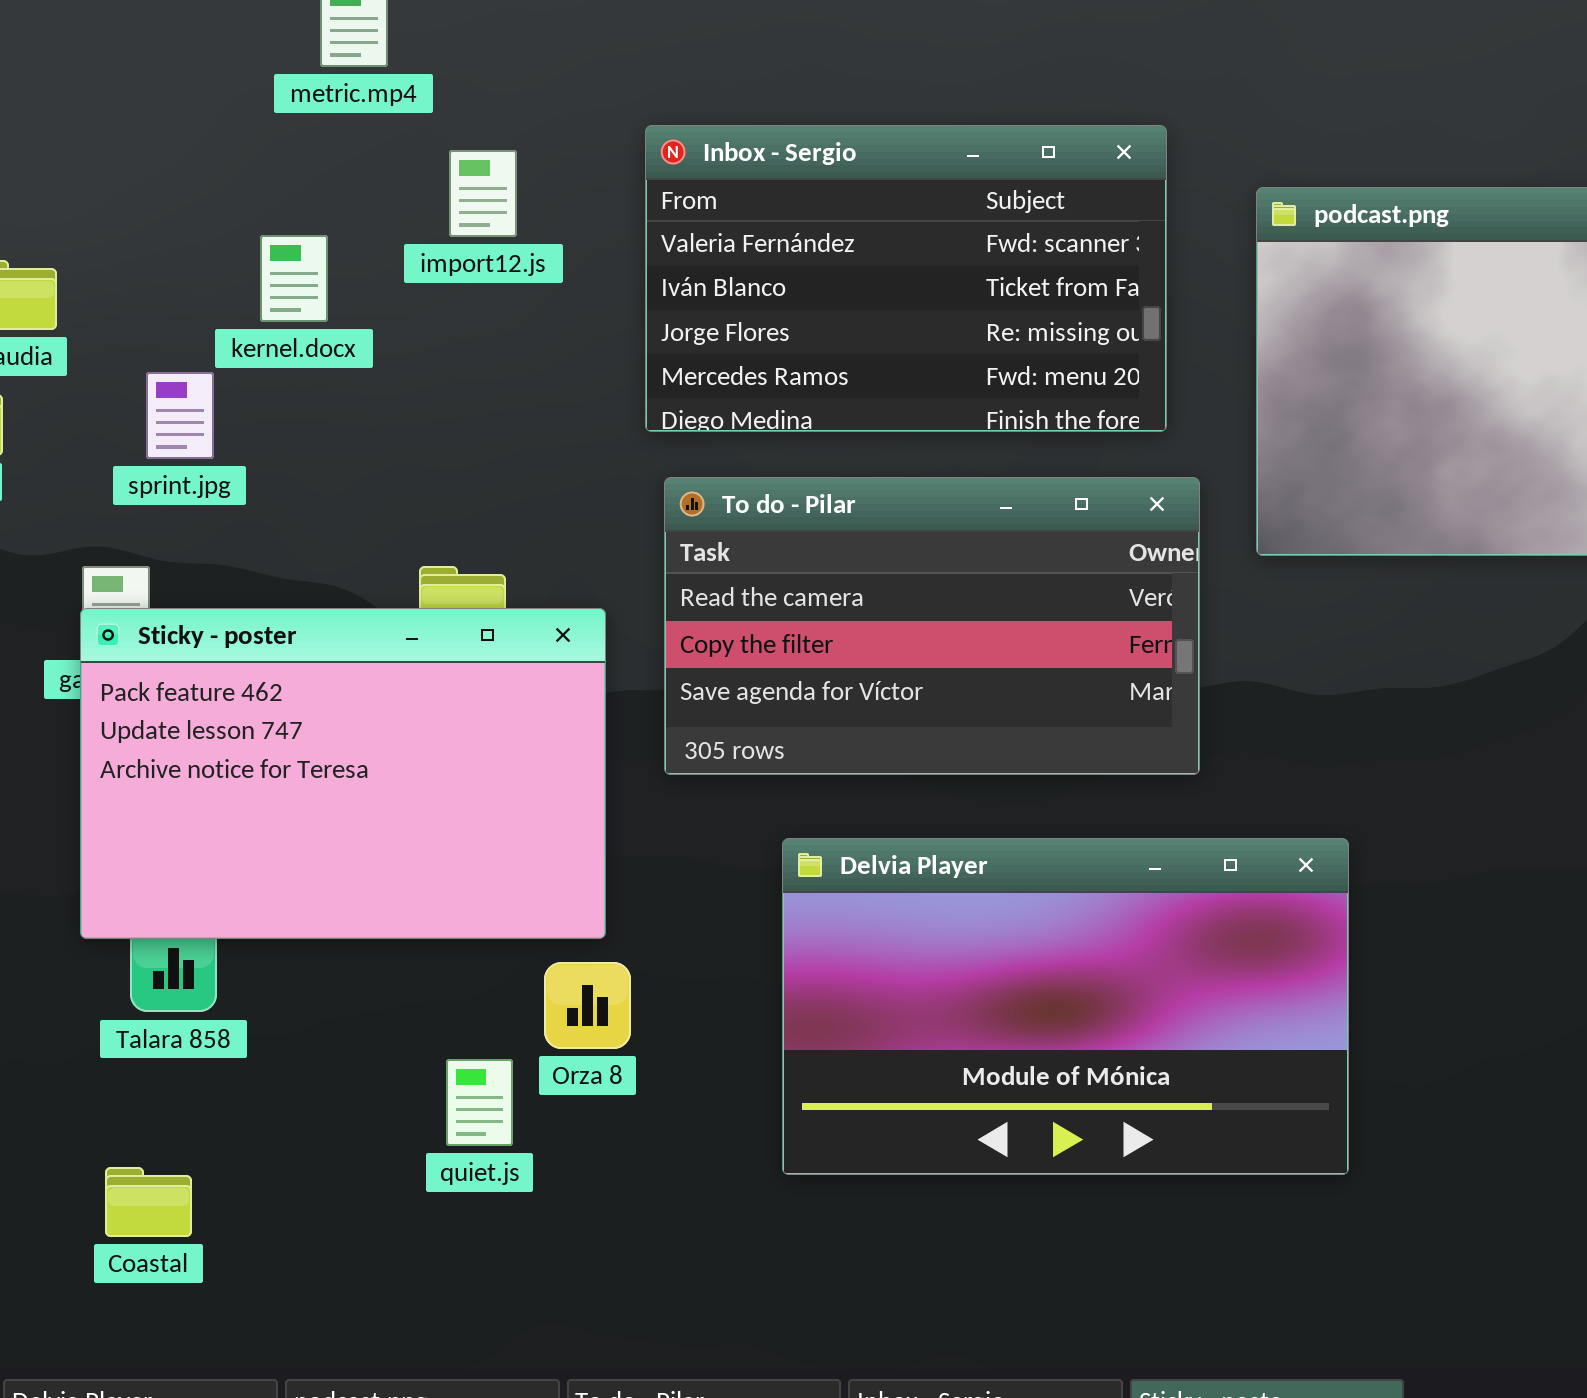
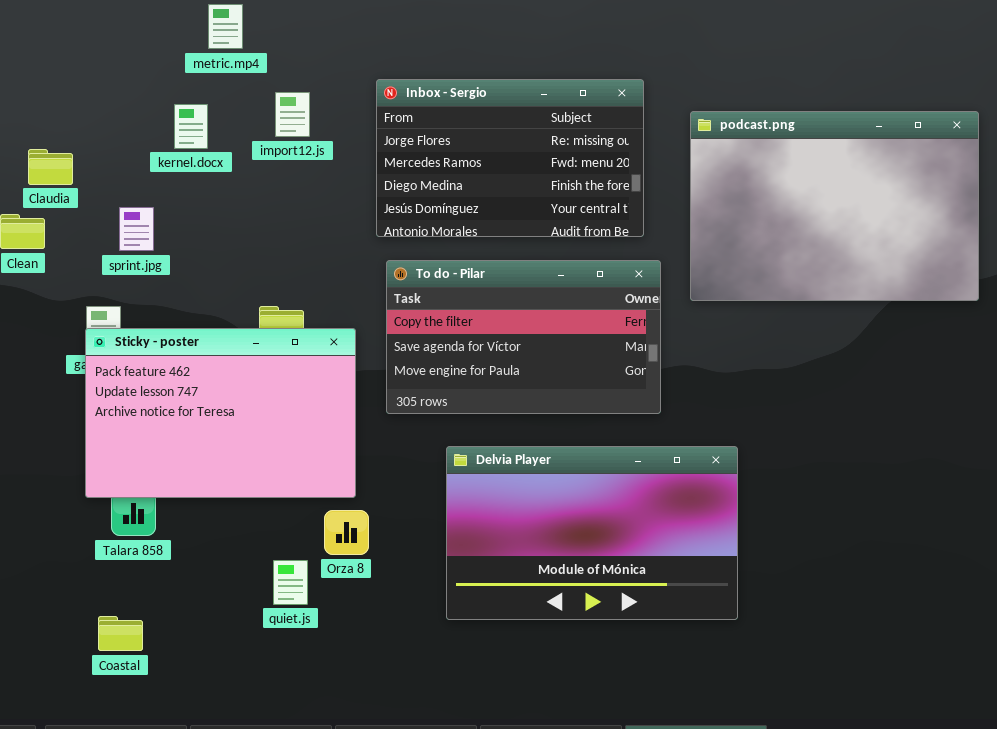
Inbox - Sergio: [645,125,1167,432] -> [376,79,644,237], scrolled down 2 rows
kernel.docx: [260,235,328,322] -> [174,104,208,149], moved
To do - Pilar: [664,477,1200,775] -> [386,260,661,414], scrolled down 1 row

